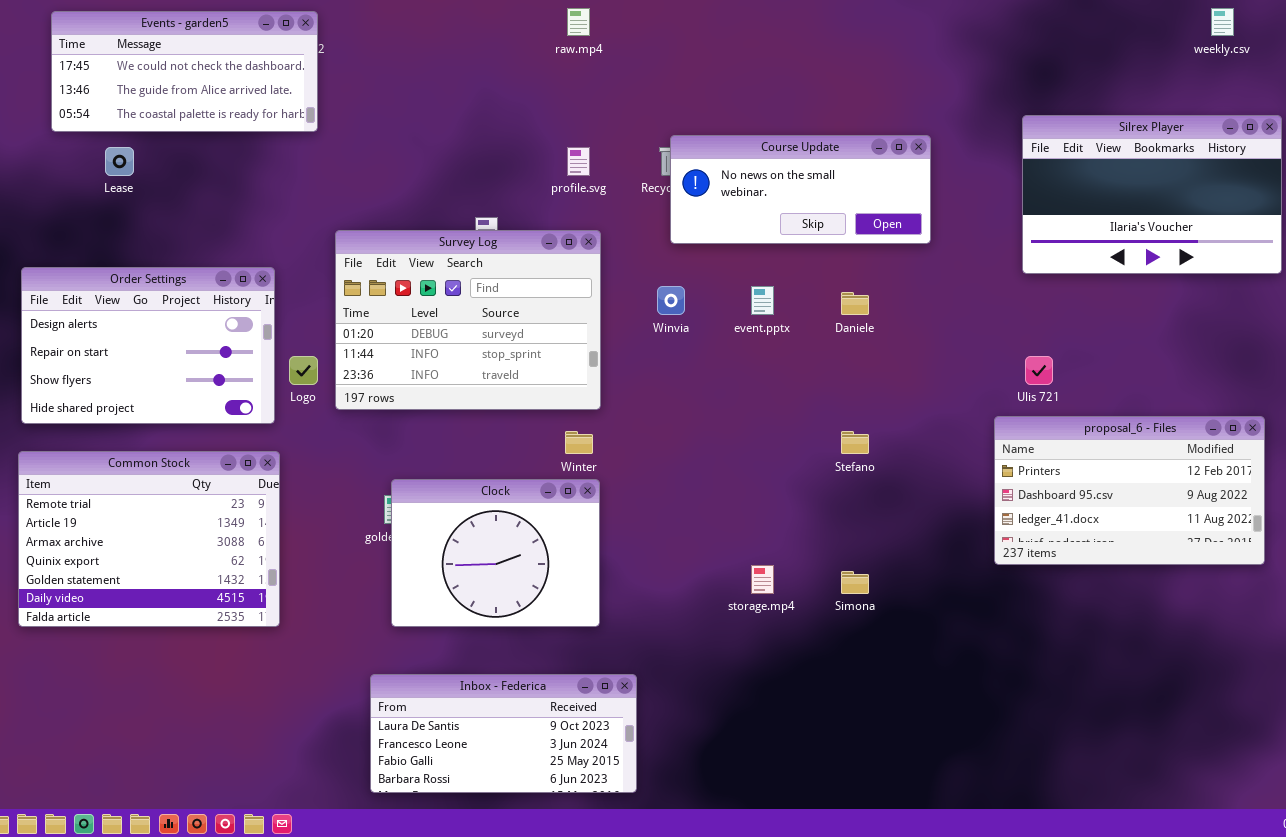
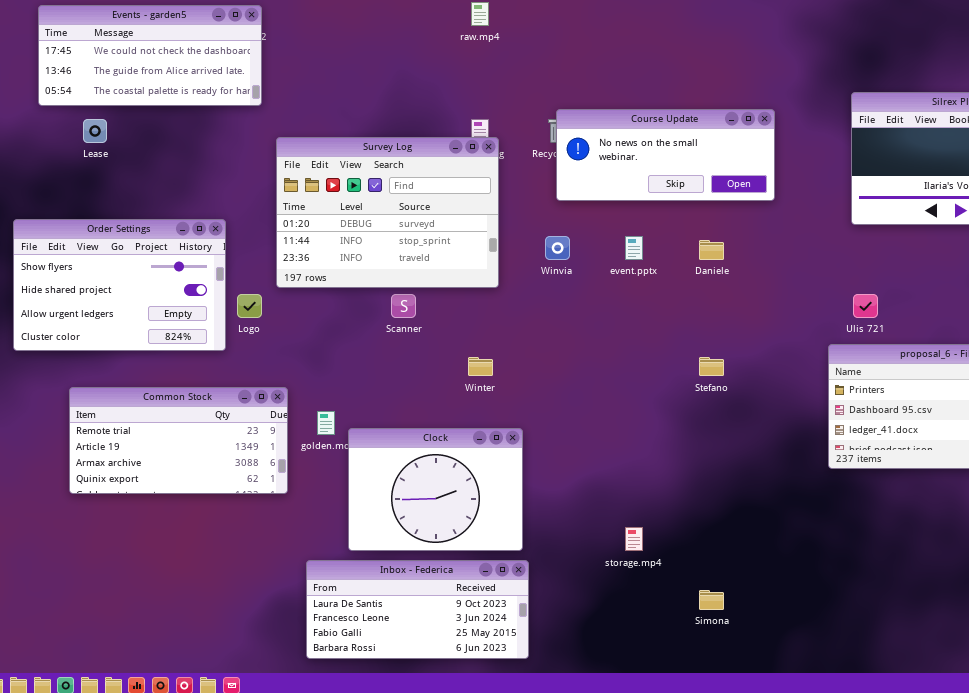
Survey Log: [335,230,601,410] -> [276,137,499,288], moved
Order Settings: [21,267,275,424] -> [13,219,226,351], scrolled down 2 rows
Common Stock: [18,451,280,627] -> [69,387,288,494], moved, resized
Clock: [391,479,600,627] -> [348,428,523,551], moved
storage.mp4: [751,565,774,594] -> [625,527,643,551], moved
Simona: [841,571,869,594] -> [699,590,724,610], moved

